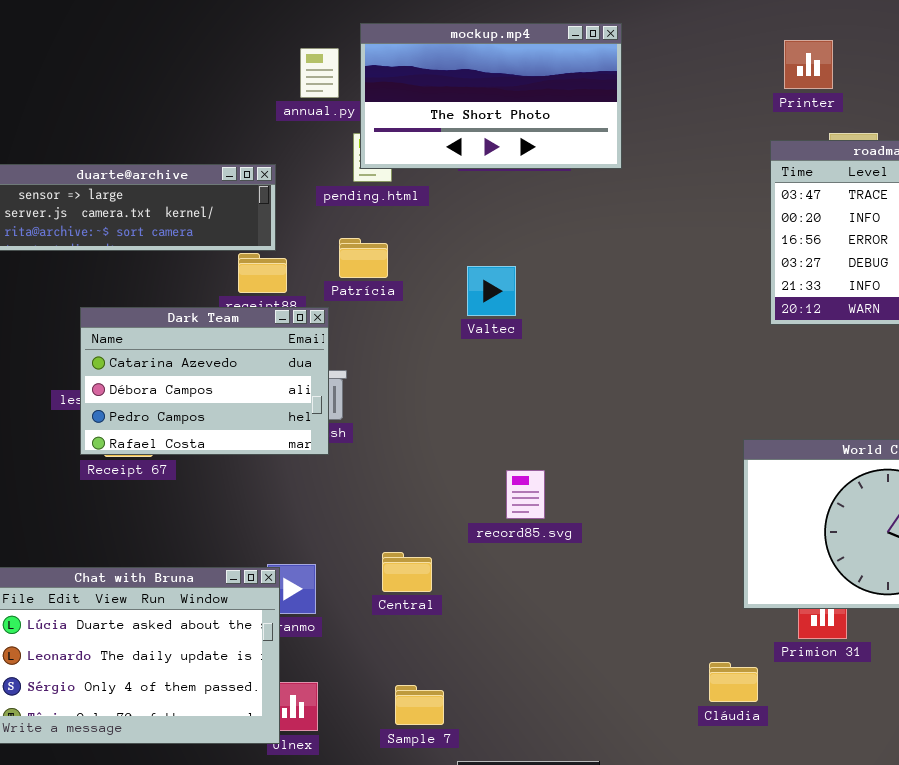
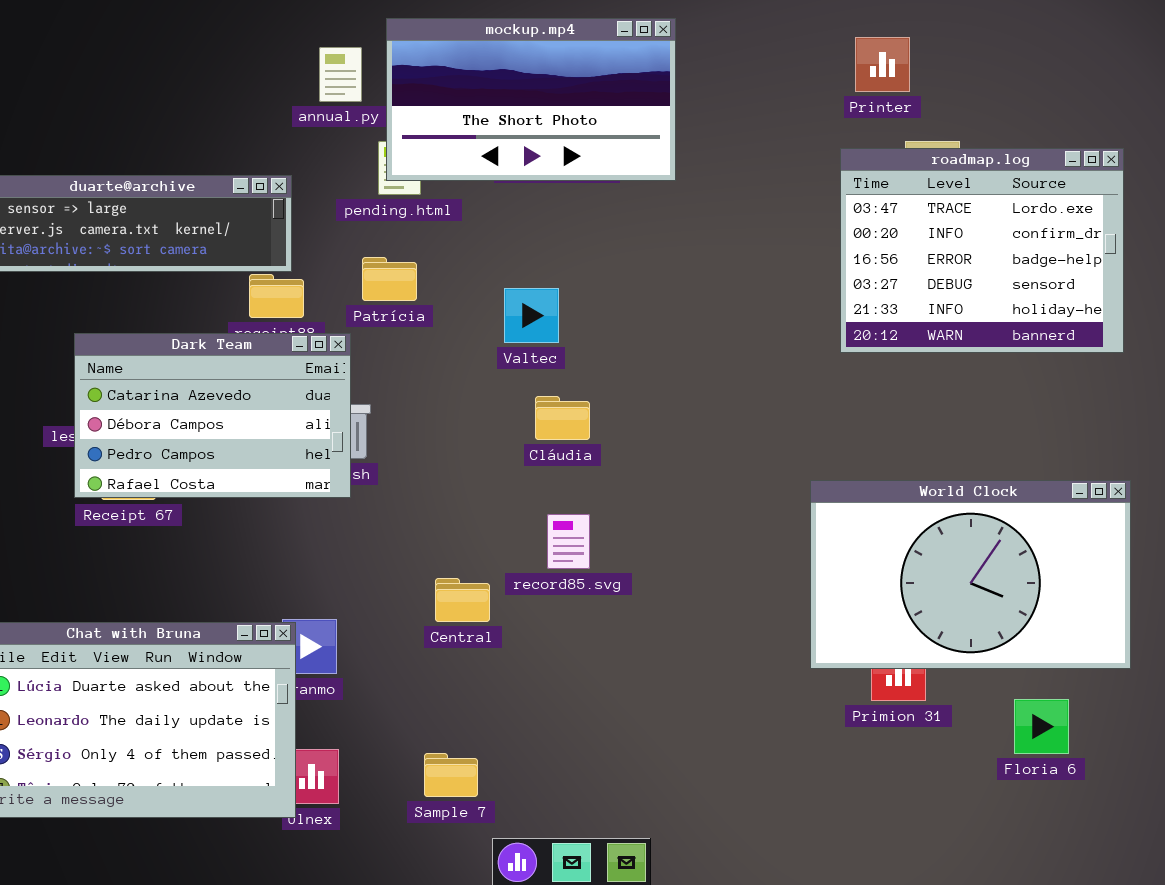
Central: [382,552,432,592] -> [435,578,490,622], moved
Cláudia: [709,662,758,702] -> [535,396,590,440], moved

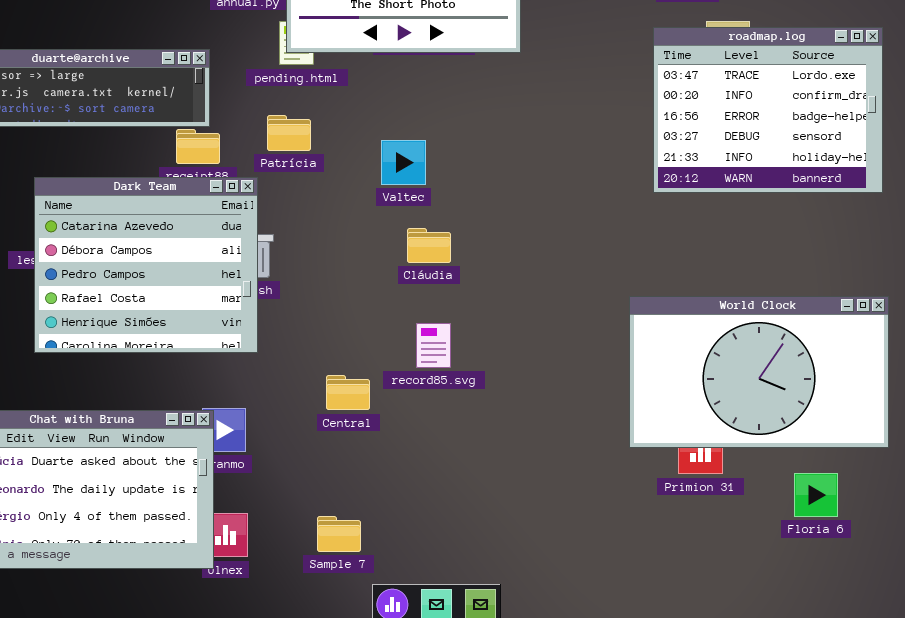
Dark Team: [74,333,351,498] -> [34,177,258,353], resized

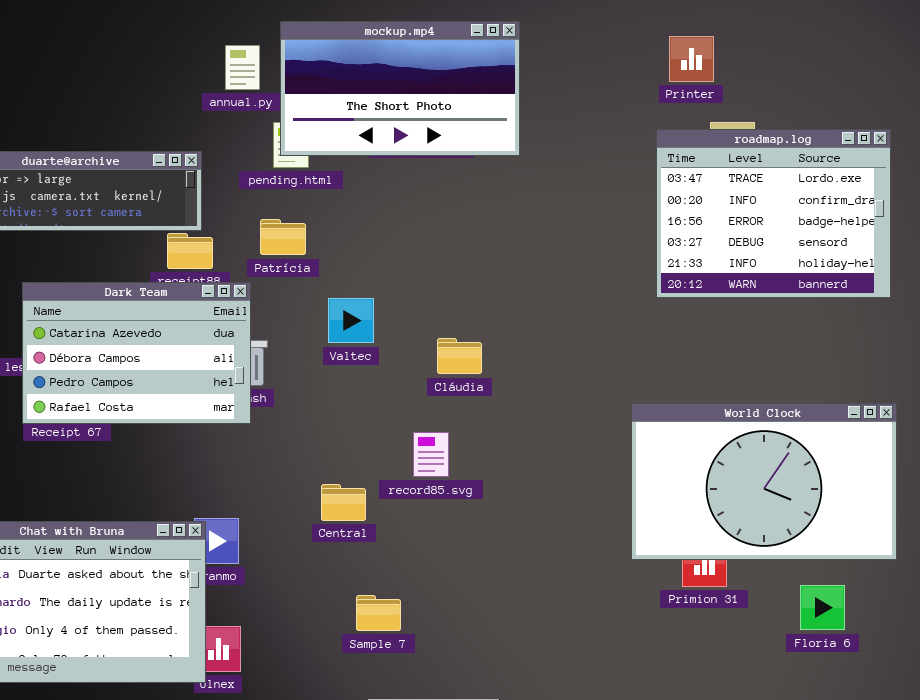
Valtec: [381,140,426,185] -> [328,298,374,343], moved
Dark Team: [34,177,258,353] -> [22,282,251,424], resized
Cláudia: [407,228,451,263] -> [437,338,482,374], moved
Sample 7: [317,516,361,552] -> [356,595,401,631], moved

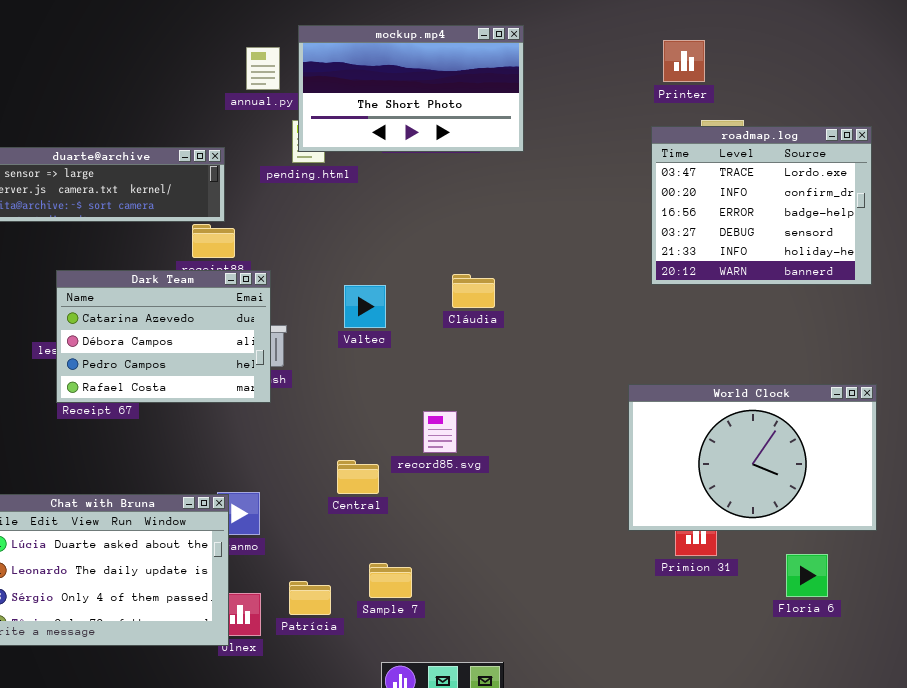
Patrícia: [260,219,306,255] -> [289,581,331,615], moved
Cláudia: [437,338,482,374] -> [452,274,495,308], moved

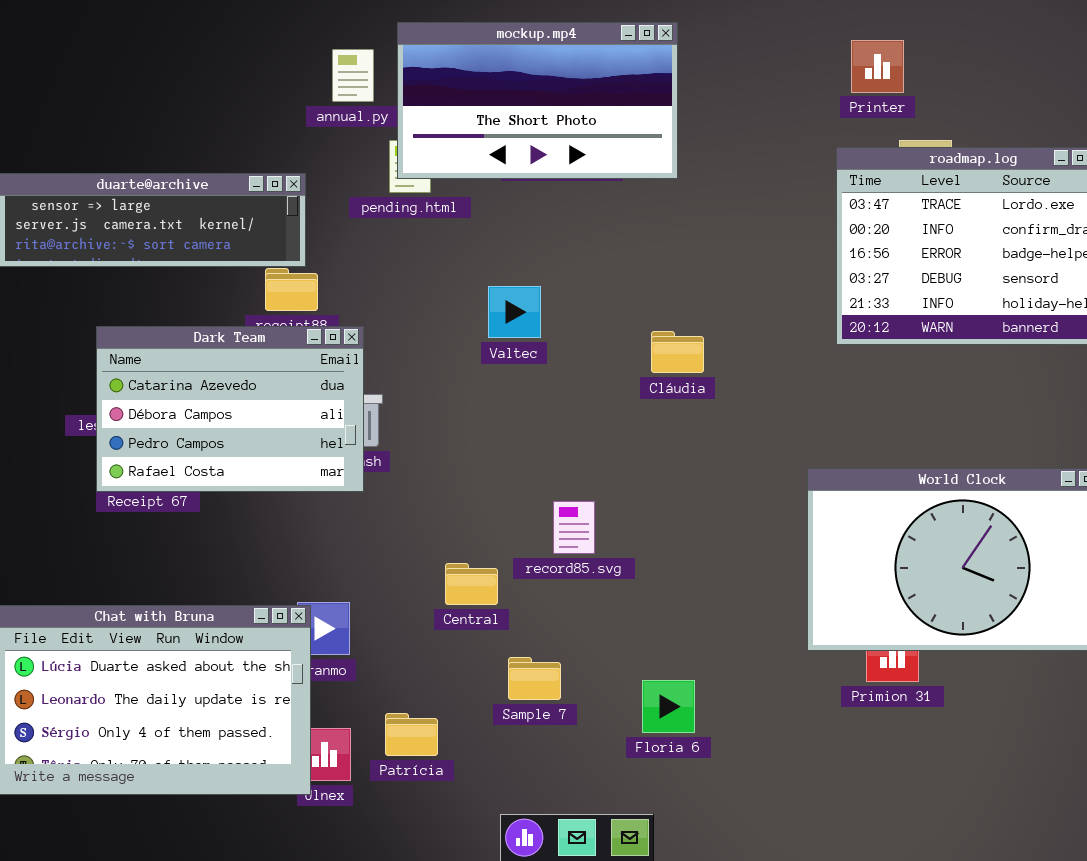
Cláudia: [452,274,495,308] -> [651,331,704,373], moved
Valtec: [344,285,386,328] -> [488,286,541,338], moved
Floria 6: [786,554,828,597] -> [642,680,695,733], moved
Sample 7: [369,563,412,598] -> [508,657,561,700], moved

